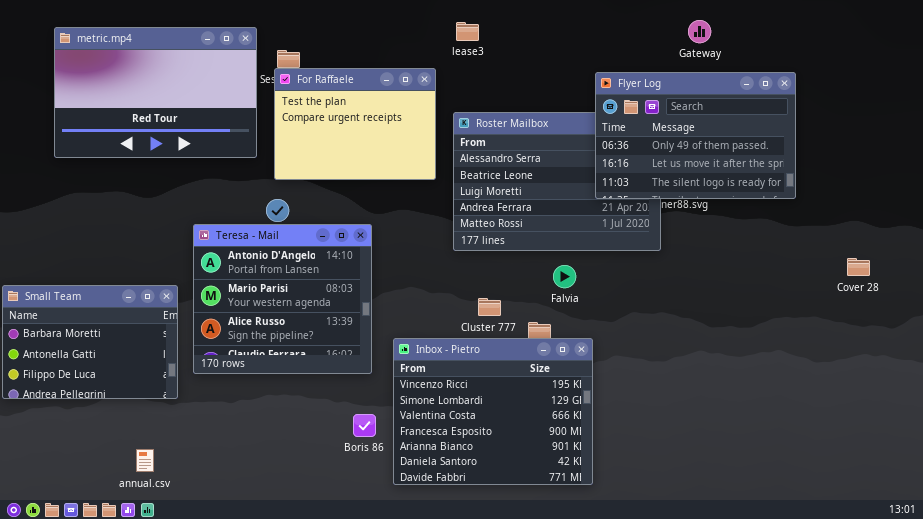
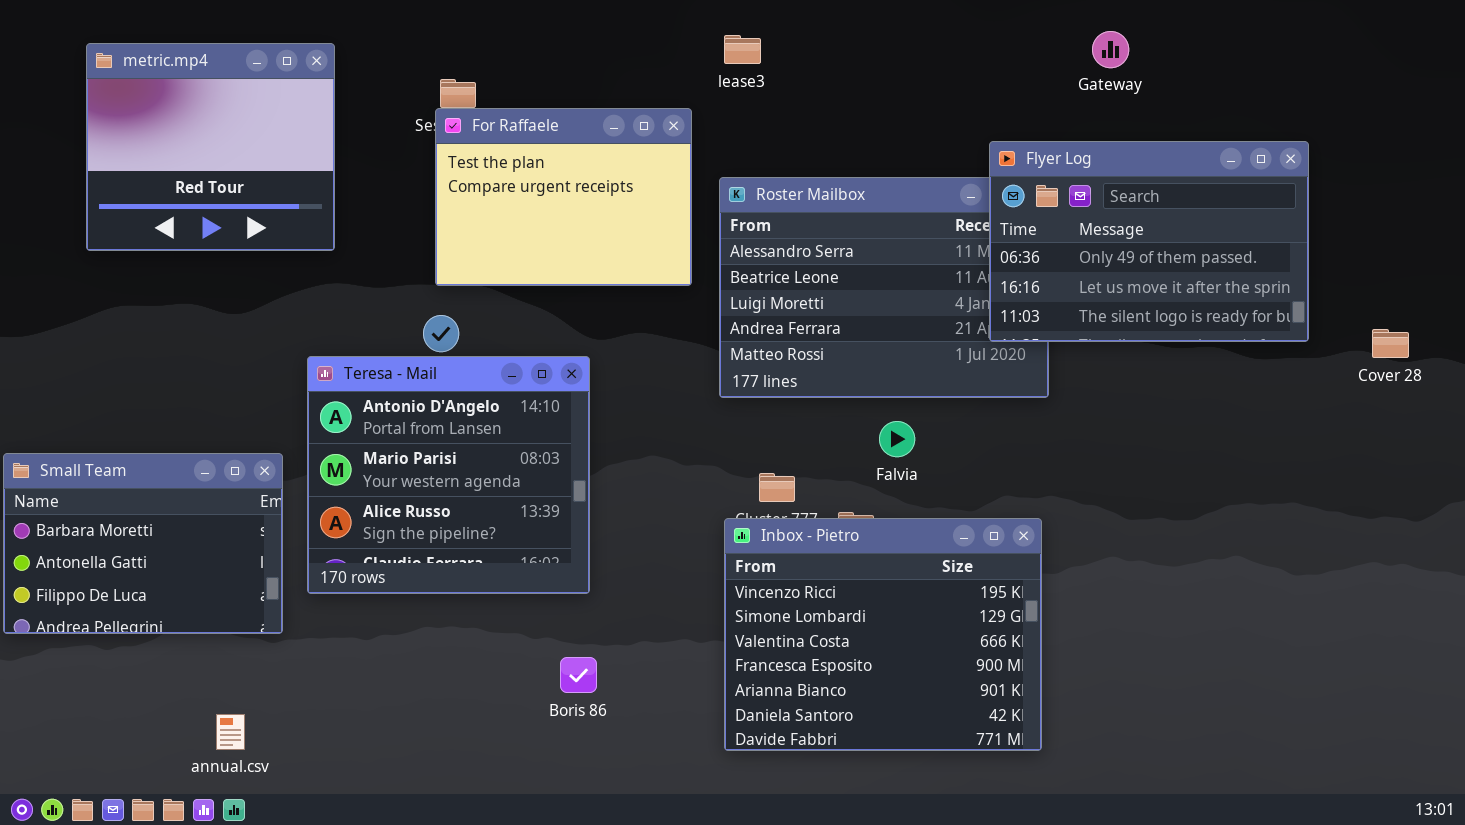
metric.mp4: [54,27,257,158] -> [86,43,335,251], resized
Flyer Log: [595,72,796,199] -> [989,141,1309,342], moved
Cover 28: [847,258,870,276] -> [1372,329,1409,358], moved
Inbox - Pietro: [393,338,593,485] -> [724,518,1042,751], moved

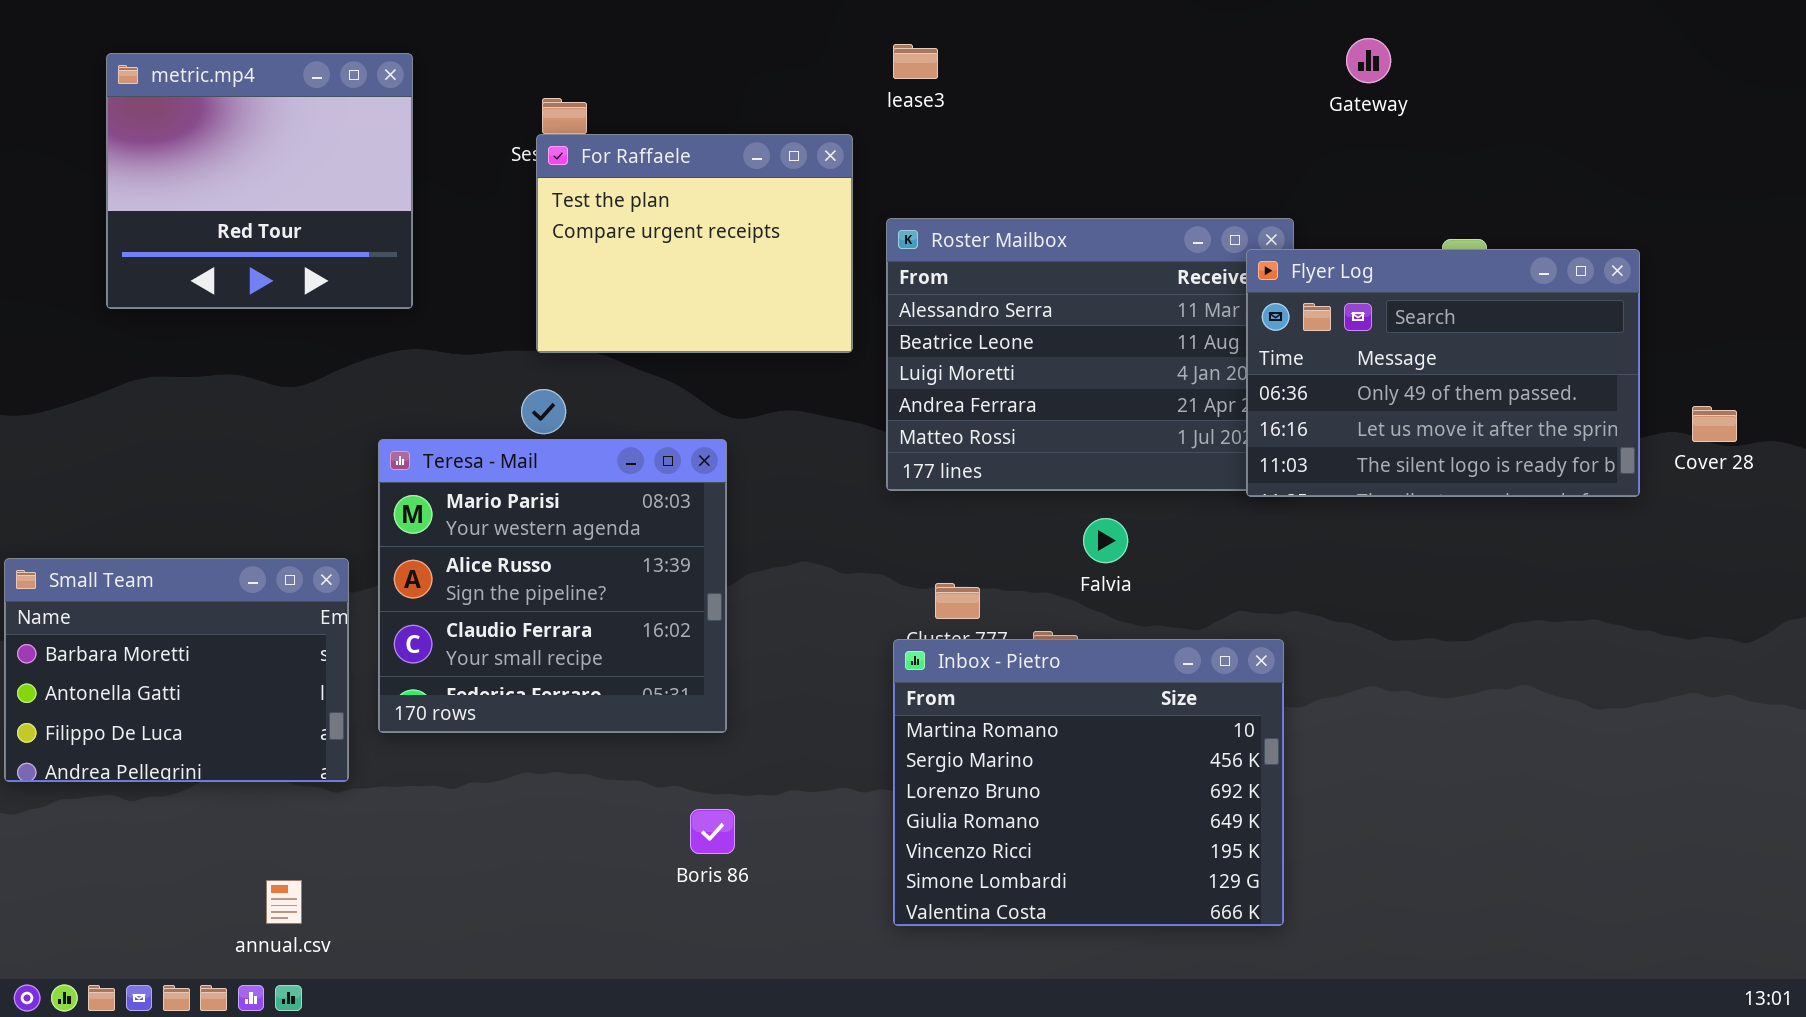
Flyer Log: [989,141,1309,342] -> [1246,249,1640,497], moved
Teresa - Mail: [307,356,590,594] -> [378,439,727,733], scrolled down 1 row
Inbox - Pietro: [724,518,1042,751] -> [893,639,1284,926], scrolled up 4 rows

